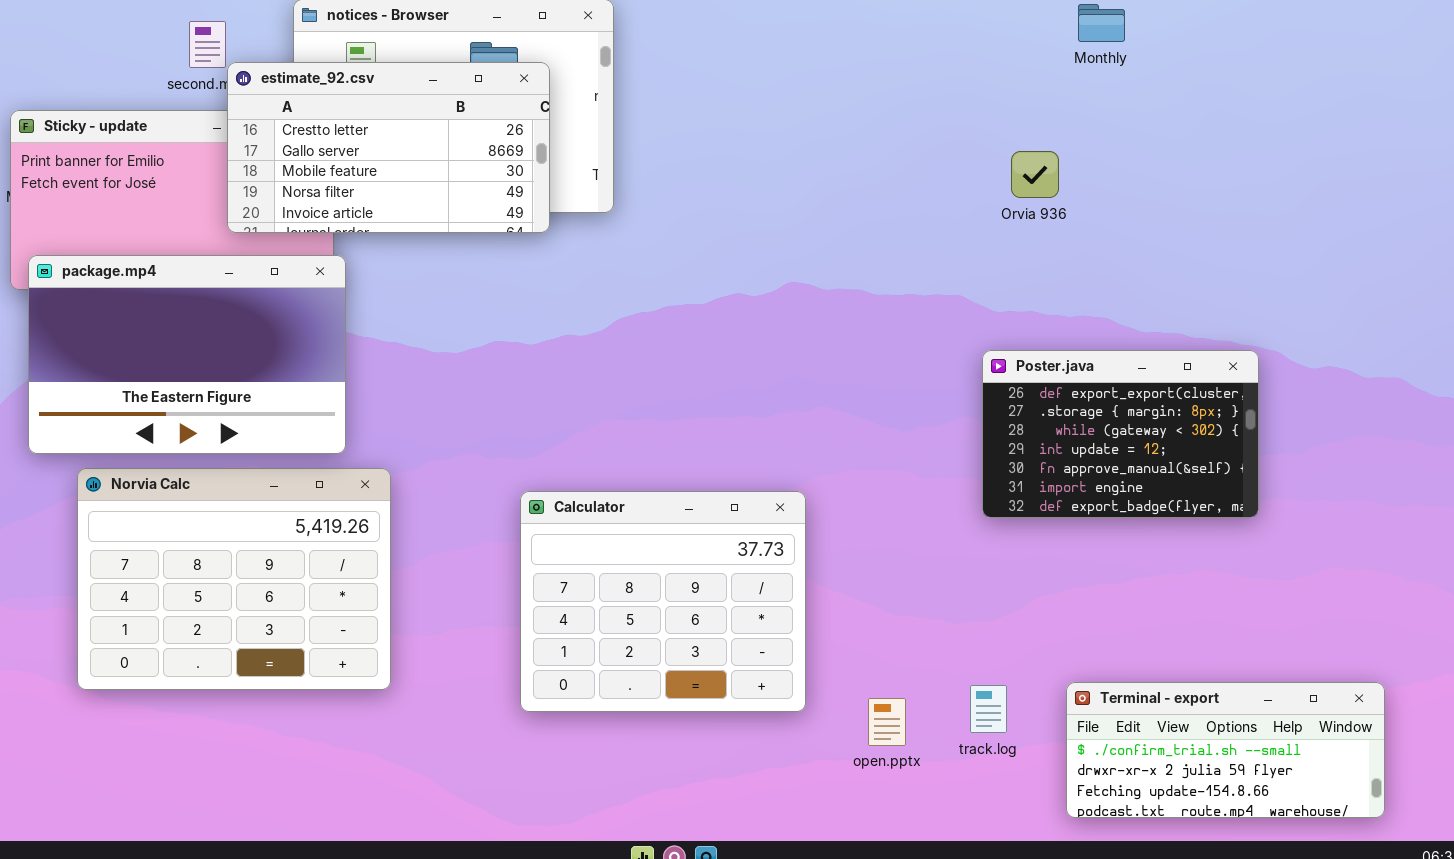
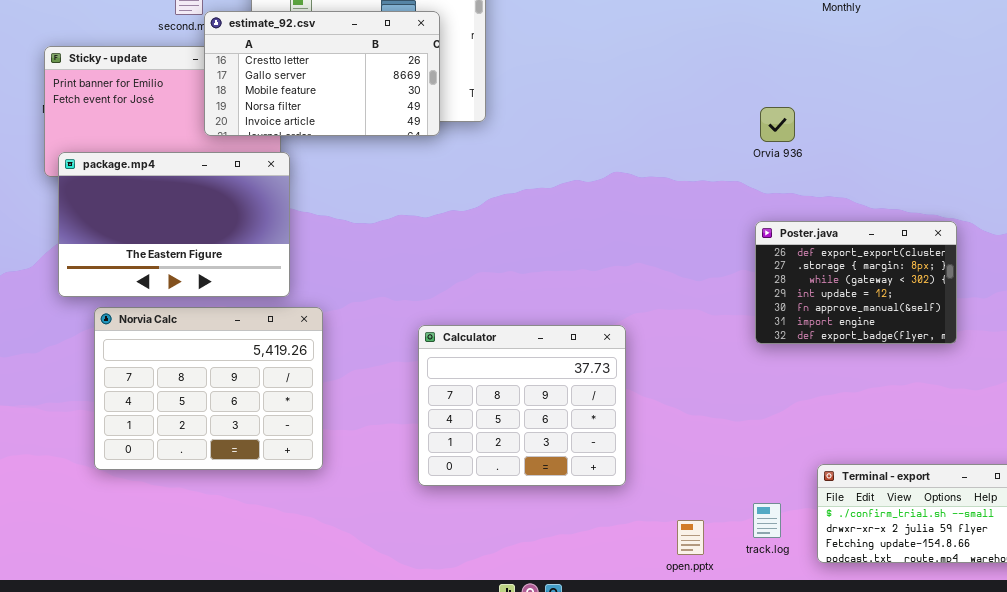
Orvia 936: [1011,151,1059,198] -> [760,107,795,142], moved
track.log: [970,685,1007,733] -> [753,503,781,538], moved
open.pptx: [868,698,906,746] -> [677,520,704,555], moved

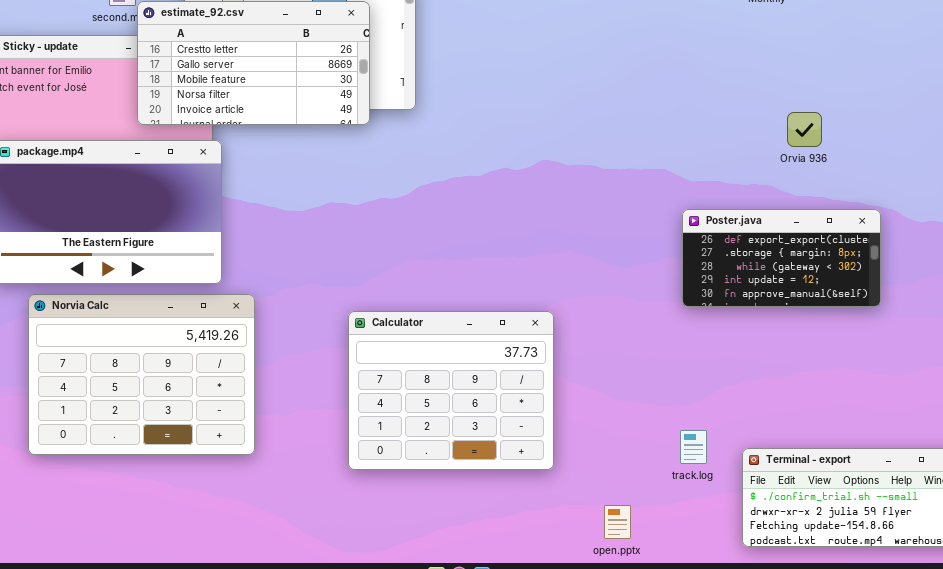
Orvia 936: [760,107,795,142] -> [787,112,822,147], moved
Poster.java: [755,221,957,344] -> [682,209,881,307], resized
track.log: [753,503,781,538] -> [680,430,707,464], moved

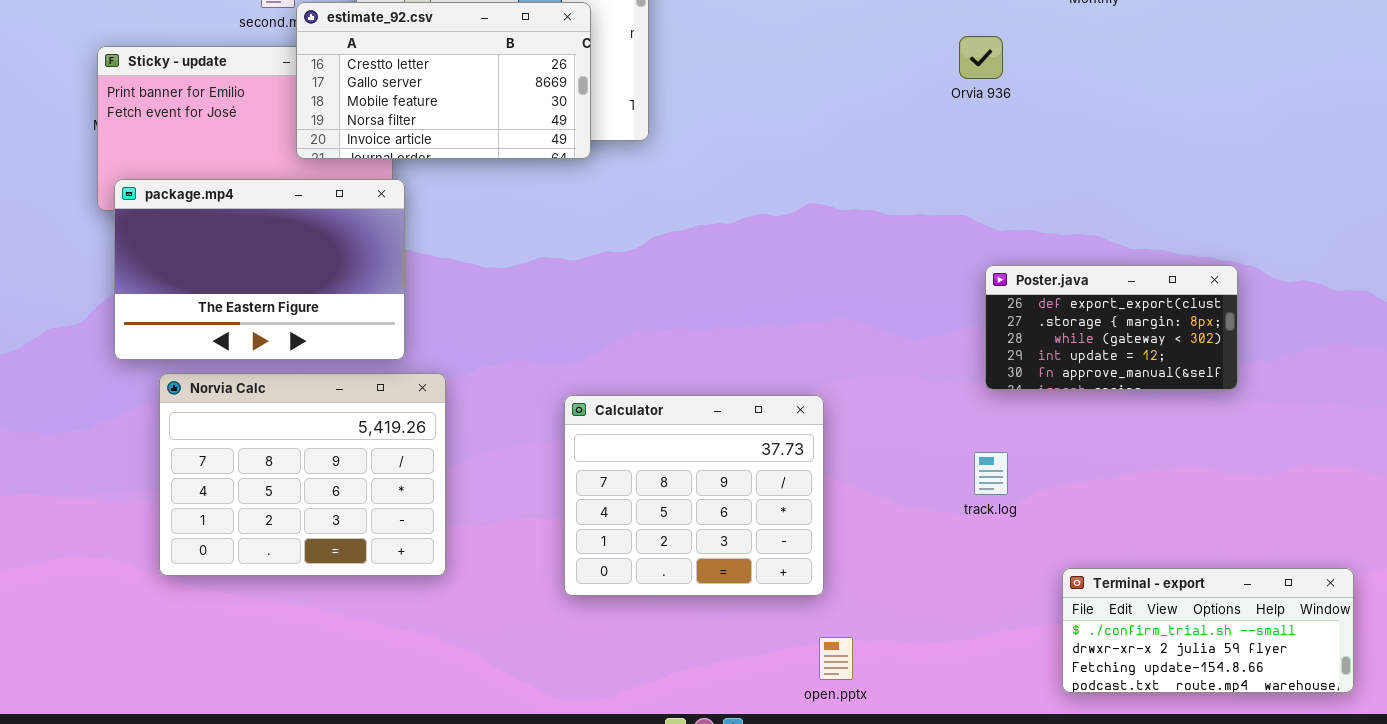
Orvia 936: [787,112,822,147] -> [959,36,1003,79], moved
track.log: [680,430,707,464] -> [974,452,1008,495], moved
open.pptx: [604,505,631,539] -> [819,637,853,680], moved

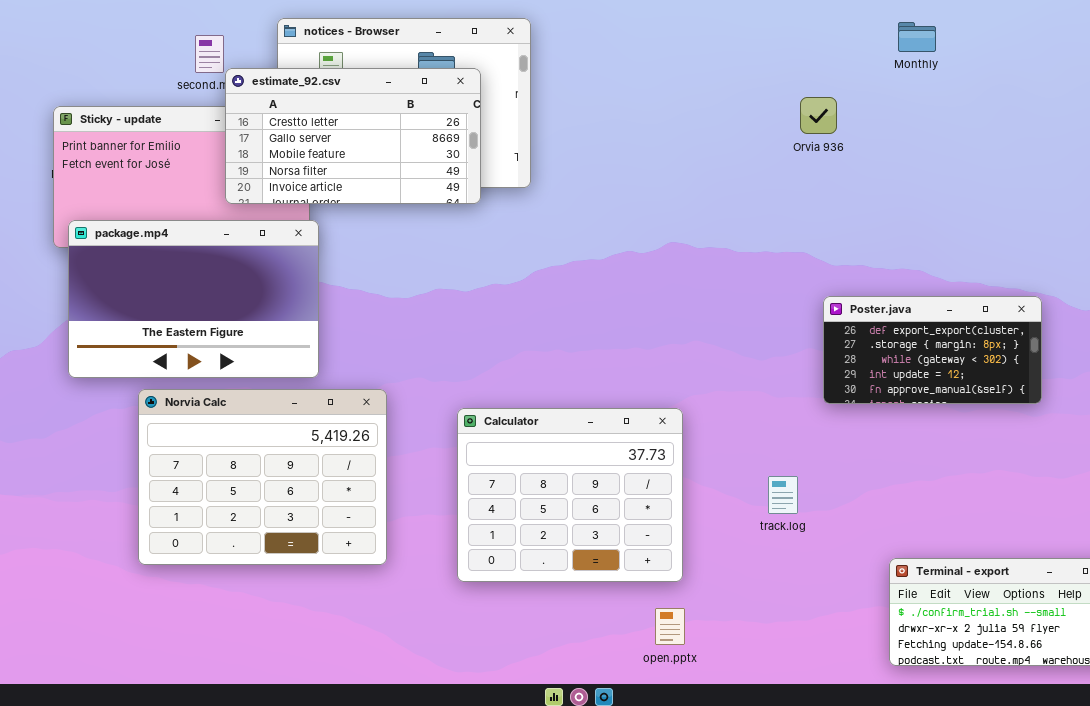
Norvia Calc: [159,373,446,576] -> [138,389,387,565], moved
track.log: [974,452,1008,495] -> [768,476,798,514], moved
open.pptx: [819,637,853,680] -> [655,608,685,645], moved

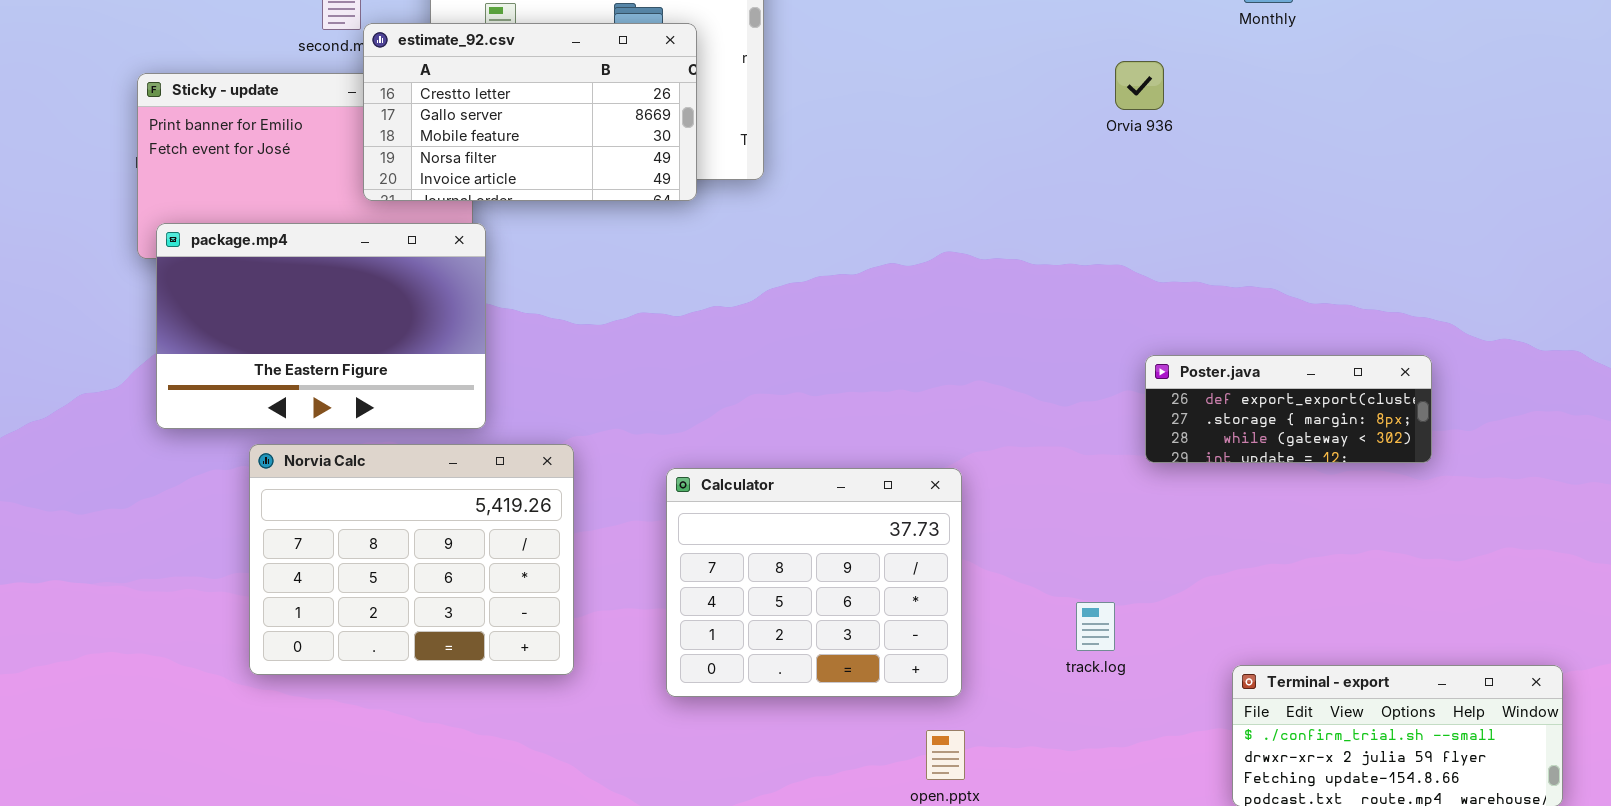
Poster.java: [823,296,1042,404] -> [1145,355,1432,463], resized
track.log: [768,476,798,514] -> [1076,602,1115,651], moved

